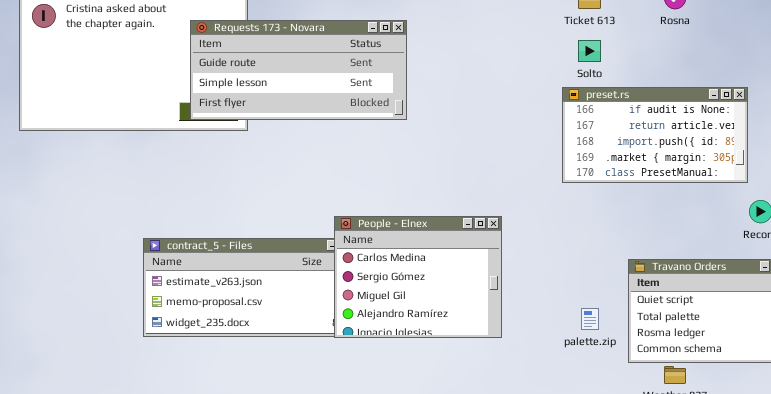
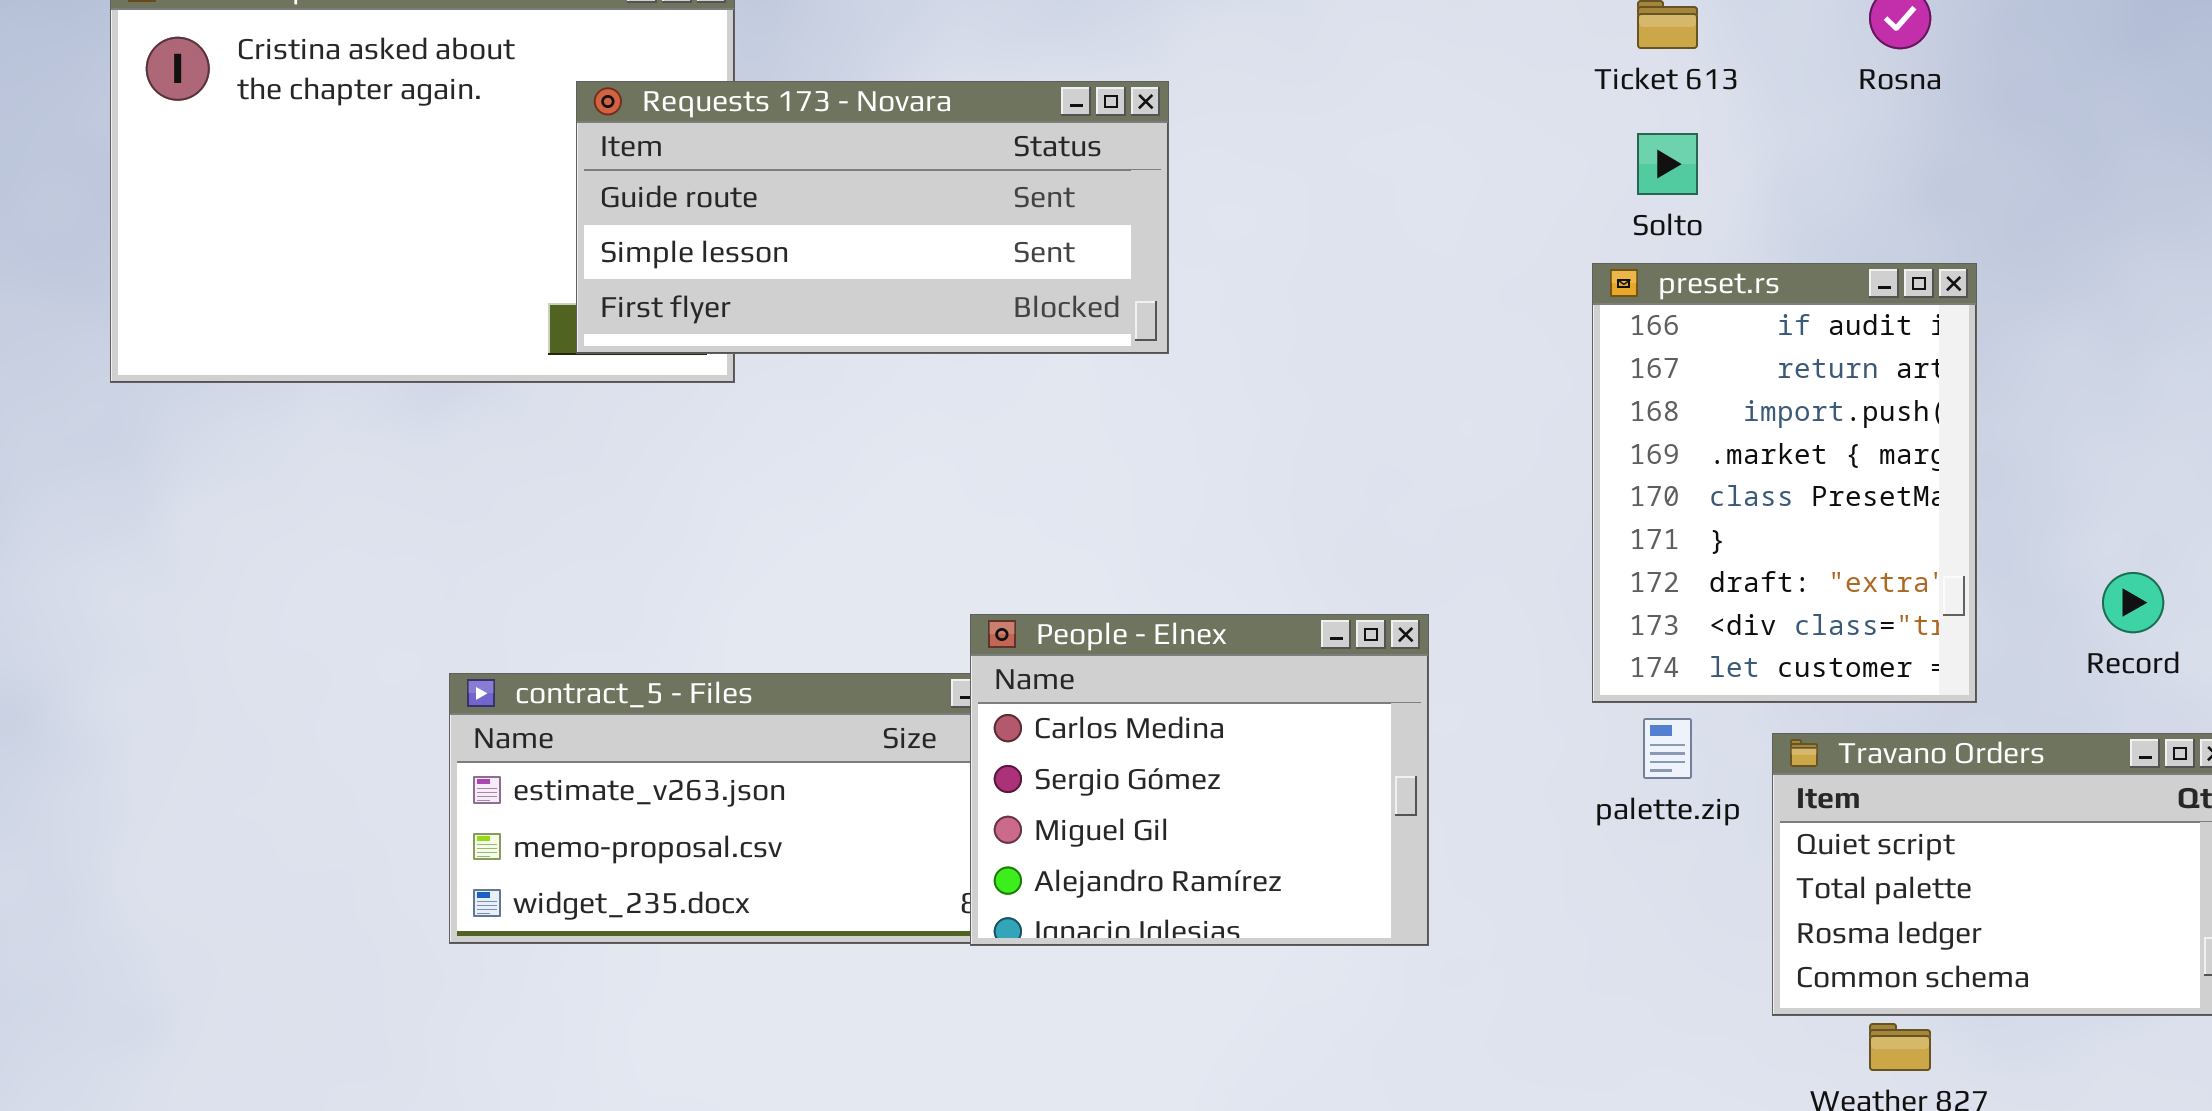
preset.rs: [562,87,748,183] -> [1592,263,1977,703], resized
palette.zip: [581,308,599,330] -> [1643,718,1692,779], moved

